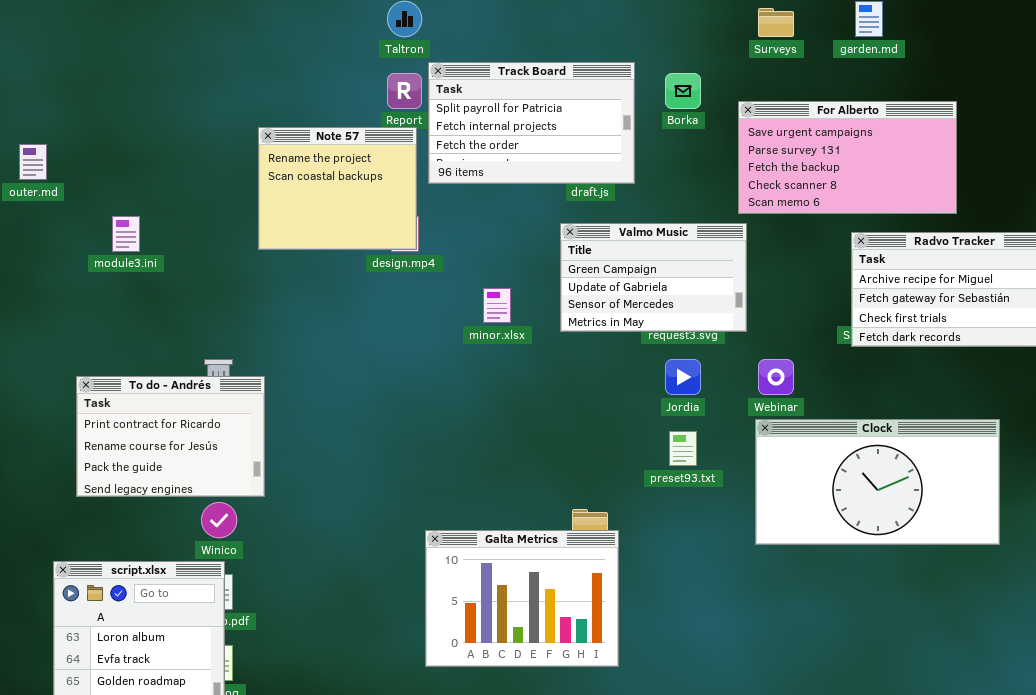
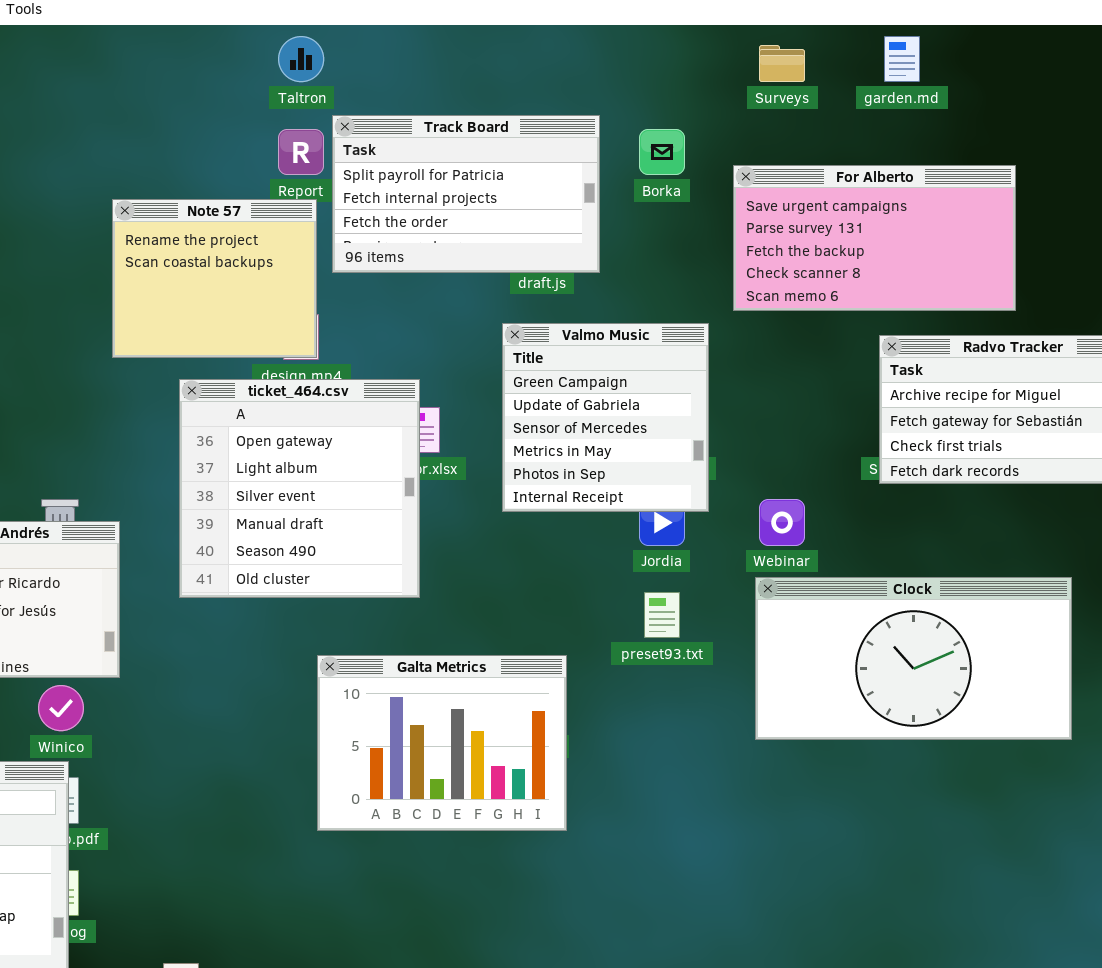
Valmo Music: [560,223,747,332] -> [502,323,709,512], resized
ticket_464.csv: none -> [179,379,420,598], opened
Galta Metrics: [425,530,619,667] -> [317,655,567,831], moved

